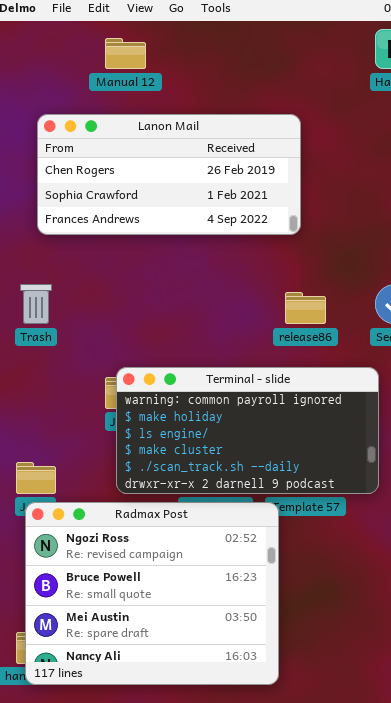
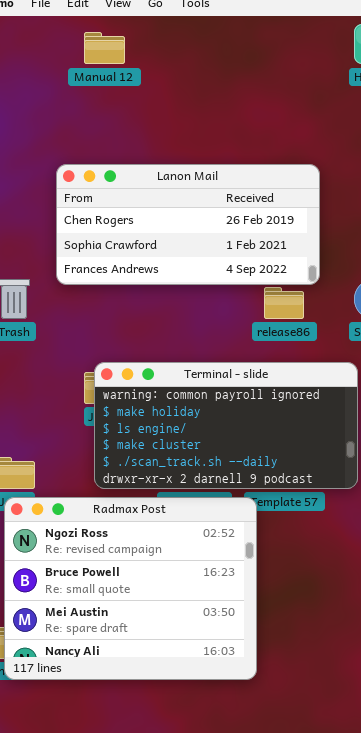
Lanon Mail: [37,114,301,235] -> [56,164,320,285], moved

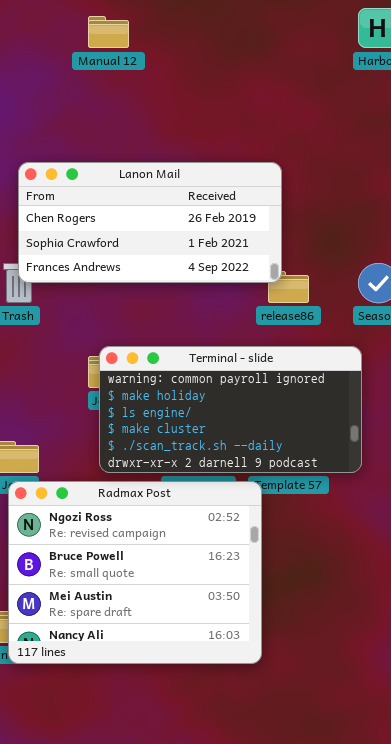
Lanon Mail: [56,164,320,285] -> [18,162,282,283], moved

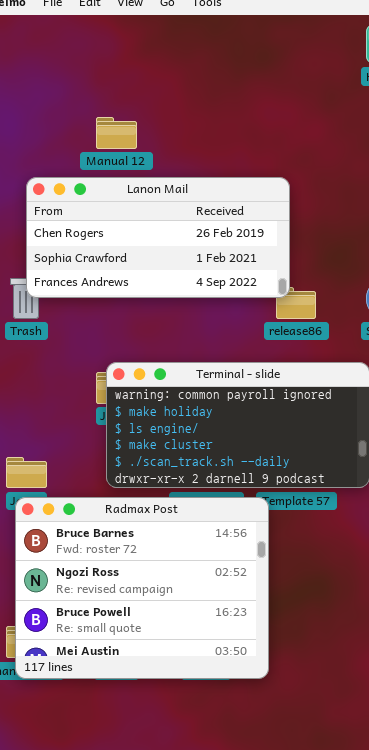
Manual 12: [88,16,129,48] -> [96,117,137,149], moved
Radmax Post: [8,481,262,664] -> [15,497,269,679], scrolled up 1 row

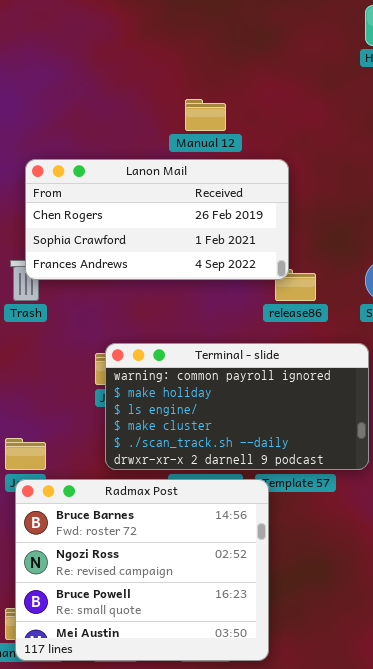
Manual 12: [96,117,137,149] -> [185,99,226,131], moved

